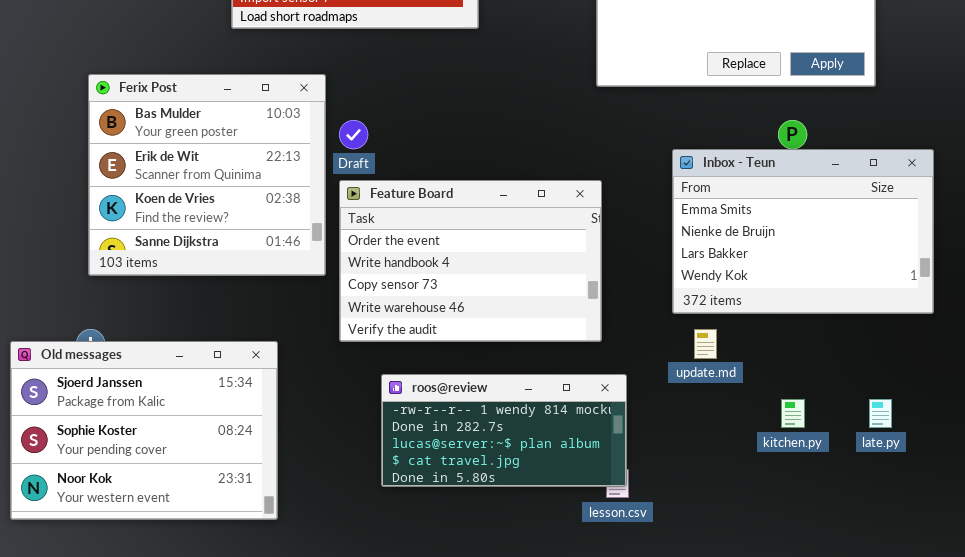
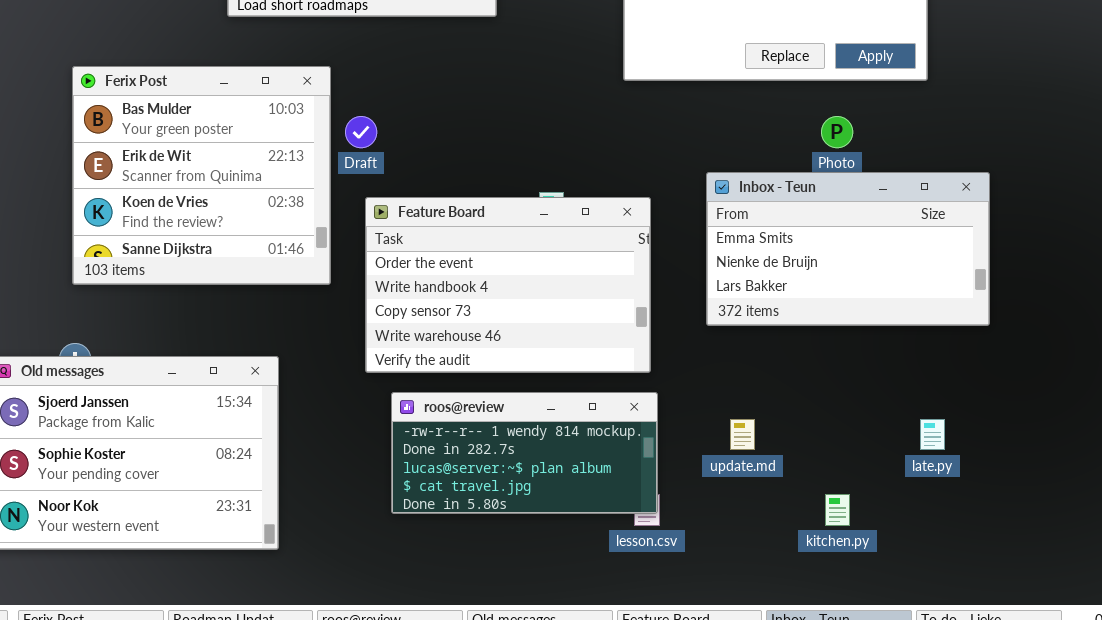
Inbox - Teun: [672,149,934,314] -> [706,172,990,326], resized
Feature Board: [339,180,602,342] -> [365,197,651,373], moved
update.md: [694,329,717,359] -> [730,419,755,450], moved
kitchen.py: [781,399,805,428] -> [825,494,850,526], moved

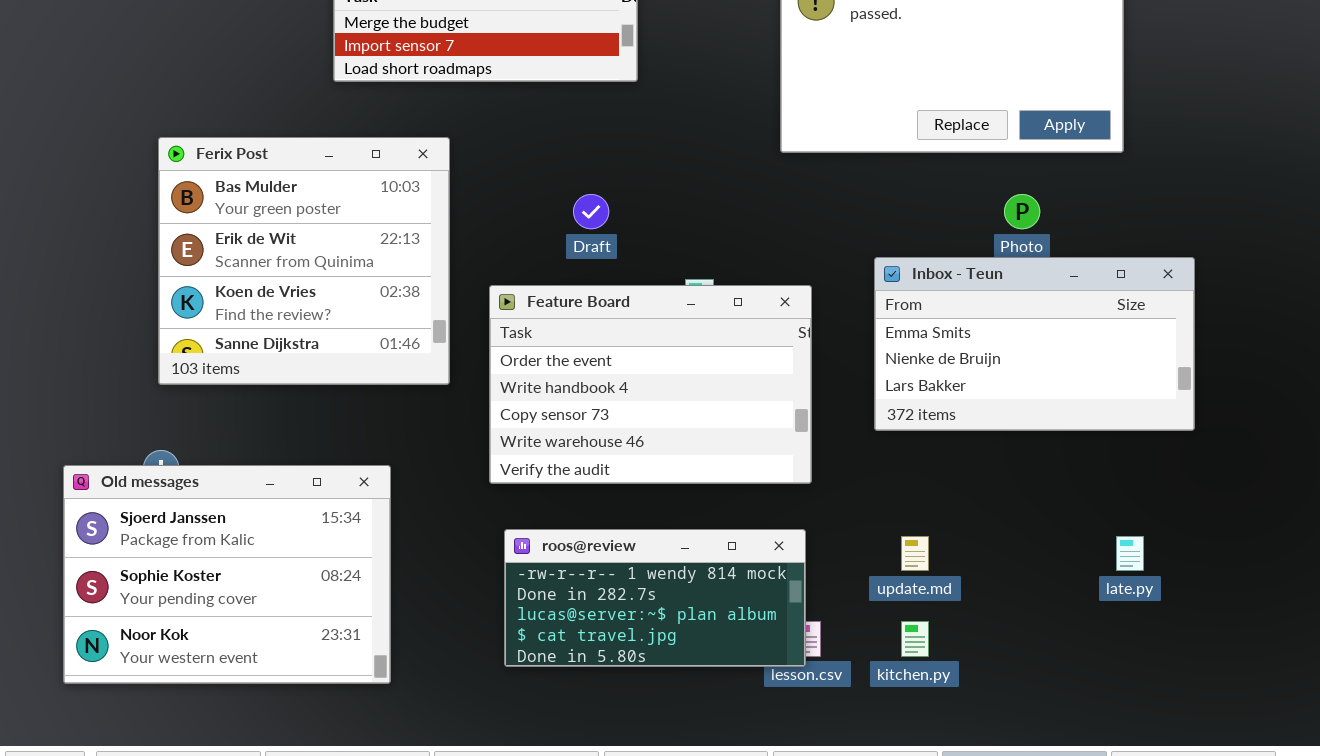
Draft: [345,116,377,148] -> [573,194,609,229], moved
roos@review: [391,392,658,514] -> [504,529,806,667], moved
kitchen.py: [825,494,850,526] -> [901,621,929,657], moved

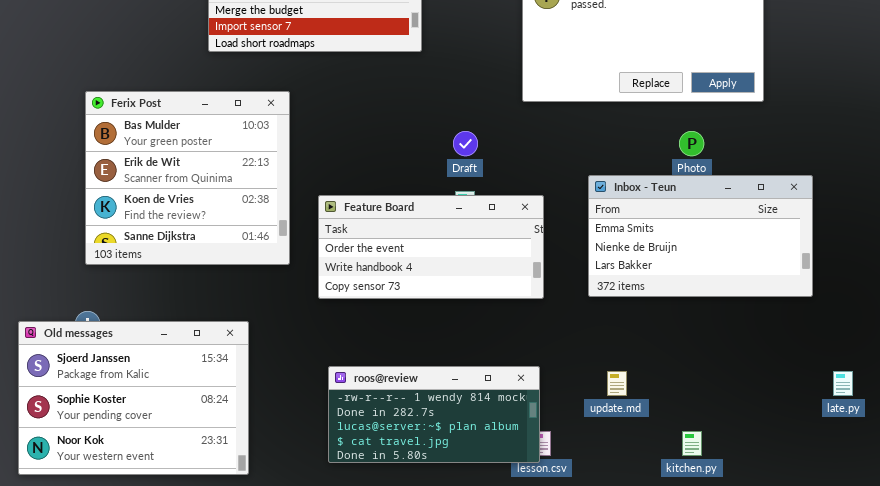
Draft: [573,194,609,229] -> [453,131,478,156], moved
Feature Board: [489,285,812,484] -> [318,195,544,299], resized
late.py: [1116,536,1144,571] -> [833,371,853,396], moved
kitchen.py: [901,621,929,657] -> [682,431,702,456], moved

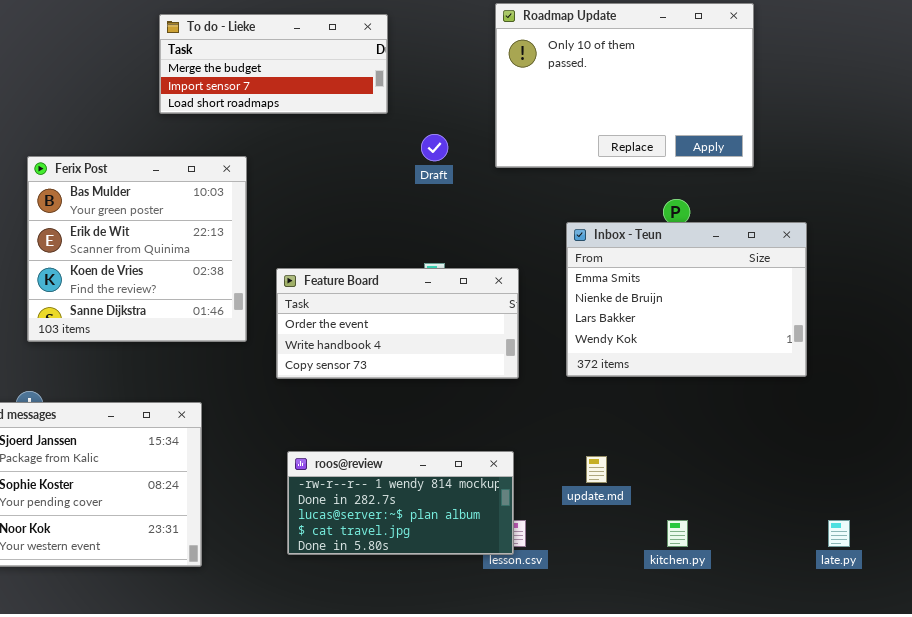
Draft: [453,131,478,156] -> [421,134,448,161], moved
Inbox - Teun: [588,175,813,297] -> [566,222,807,377], resized
late.py: [833,371,853,396] -> [828,520,850,547], moved

